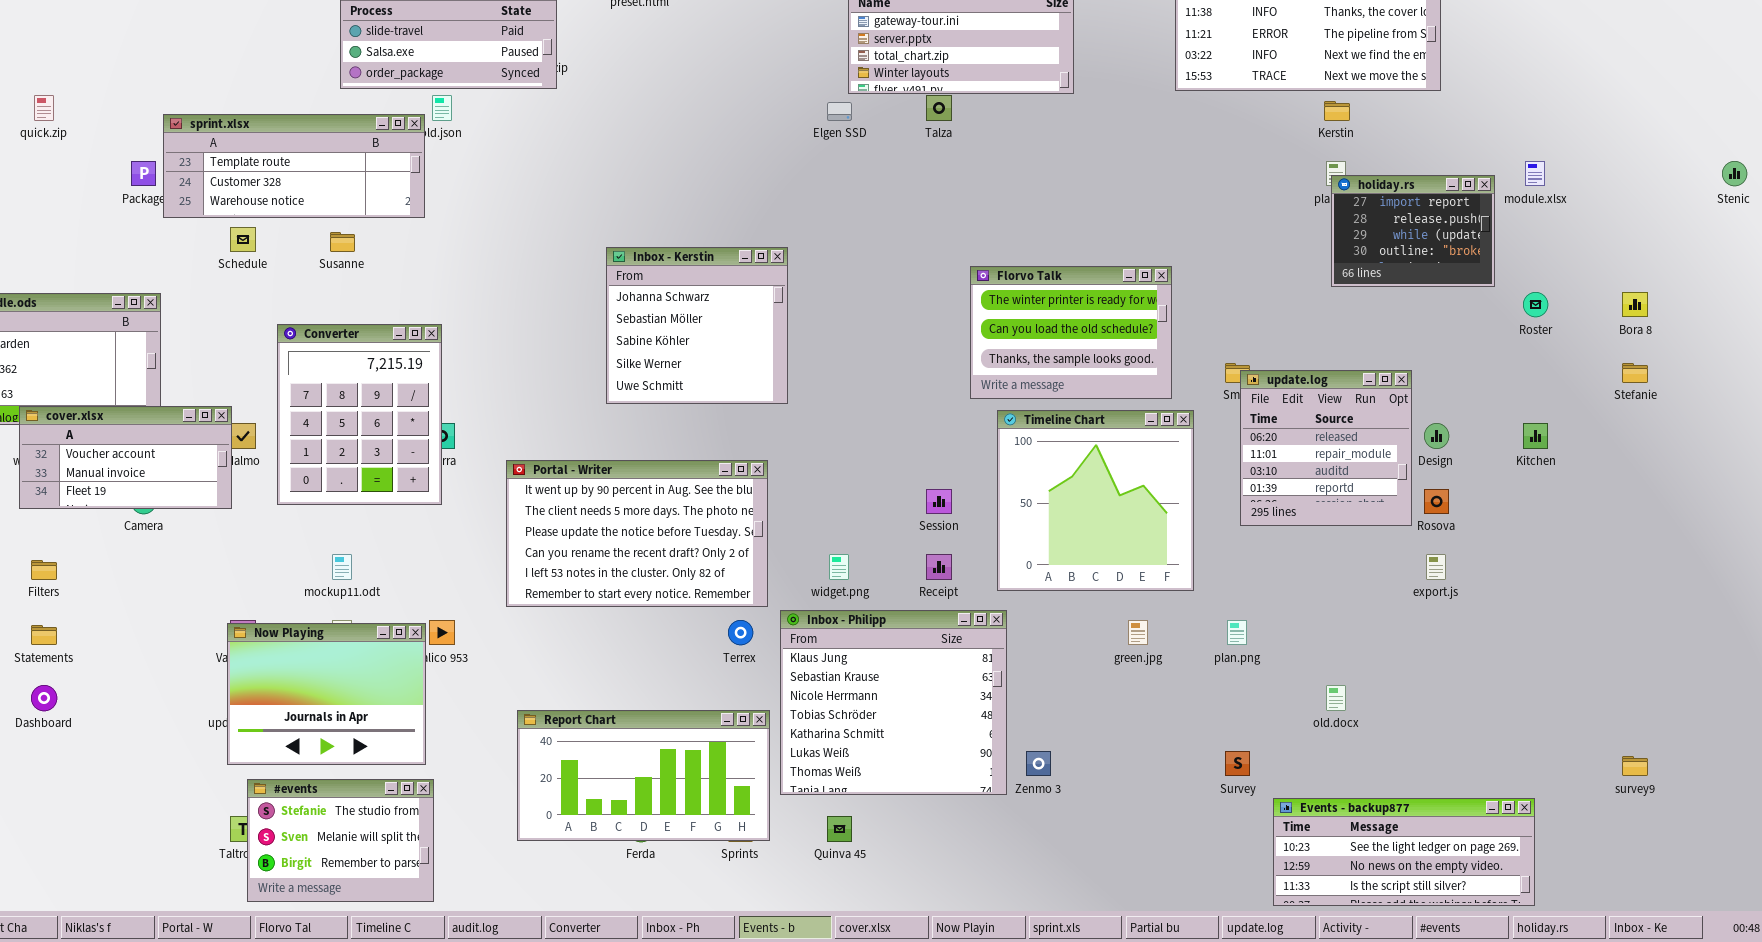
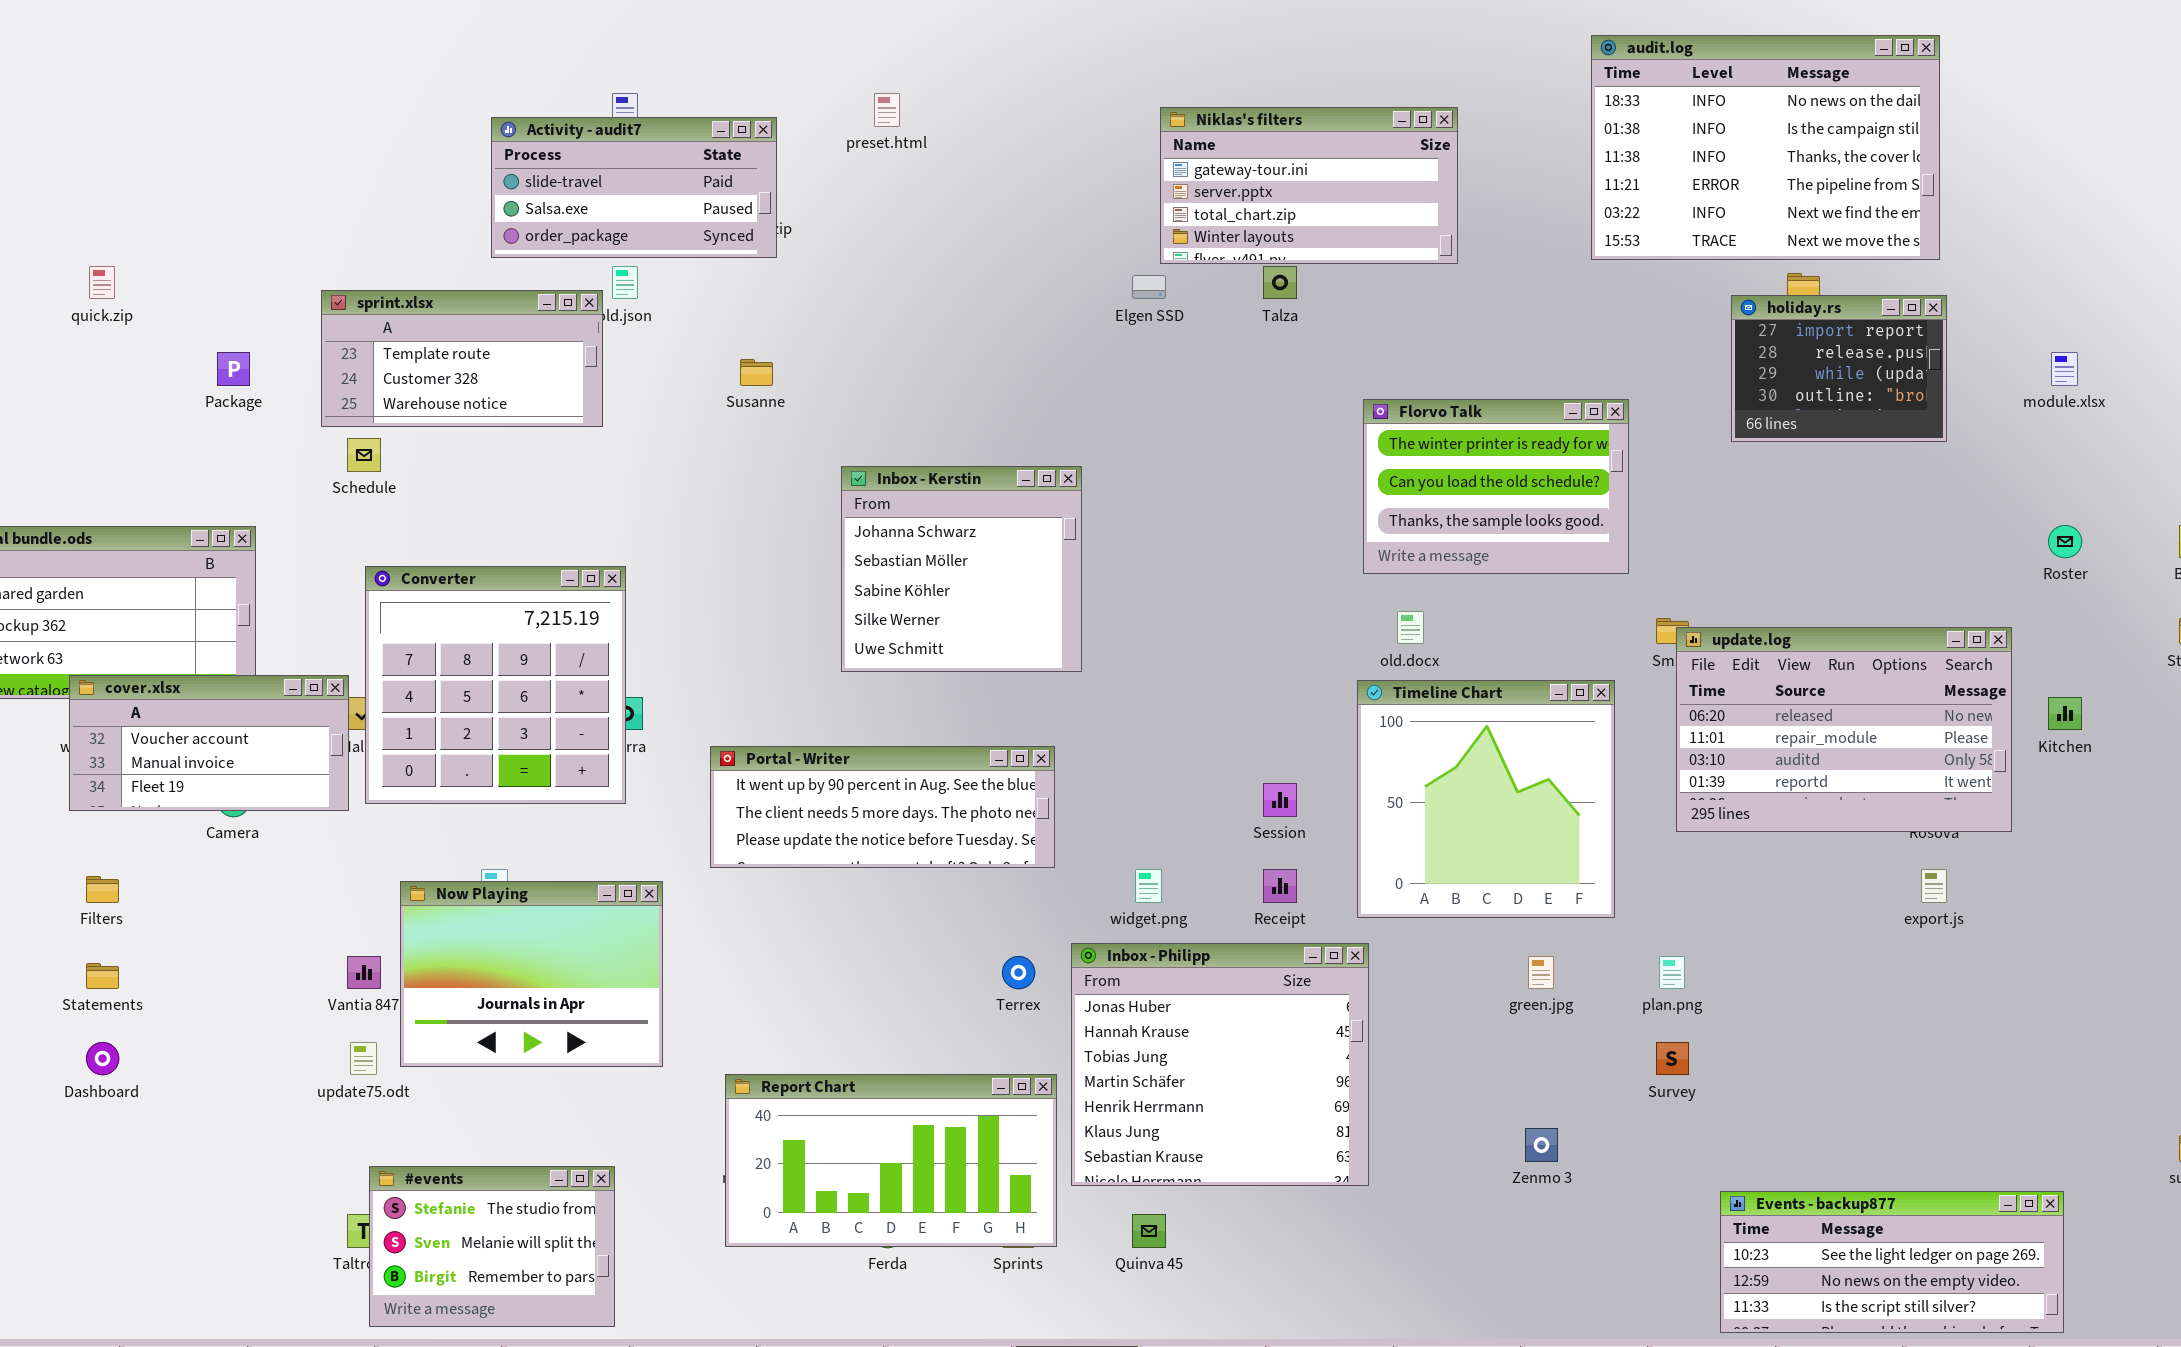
sprint.xlsx: [163,114,425,218] -> [321,290,603,427], resized
holiday.rs: [1331,175,1495,287] -> [1731,295,1947,442], moved
Susanne: [330,232,355,252] -> [740,359,773,386], moved
Florvo Talk: [970,266,1172,399] -> [1363,399,1629,574], moved
Converter: [277,324,442,505] -> [365,566,626,804], resized
update.log: [1240,370,1412,526] -> [1676,627,2012,832], resized
Portal - Writer: [506,460,768,607] -> [710,746,1055,868], resized
Inbox - Philipp: [780,610,1007,795] -> [1071,943,1369,1186], scrolled up 5 rows
Now Playing: [227,623,426,765] -> [400,881,663,1067], moved
old.docx: [1326,685,1346,711] -> [1397,611,1424,644], moved
Zenmo 3: [1026,751,1051,776] -> [1525,1128,1558,1162], moved
Survey: [1225,751,1250,776] -> [1656,1042,1689,1075], moved

